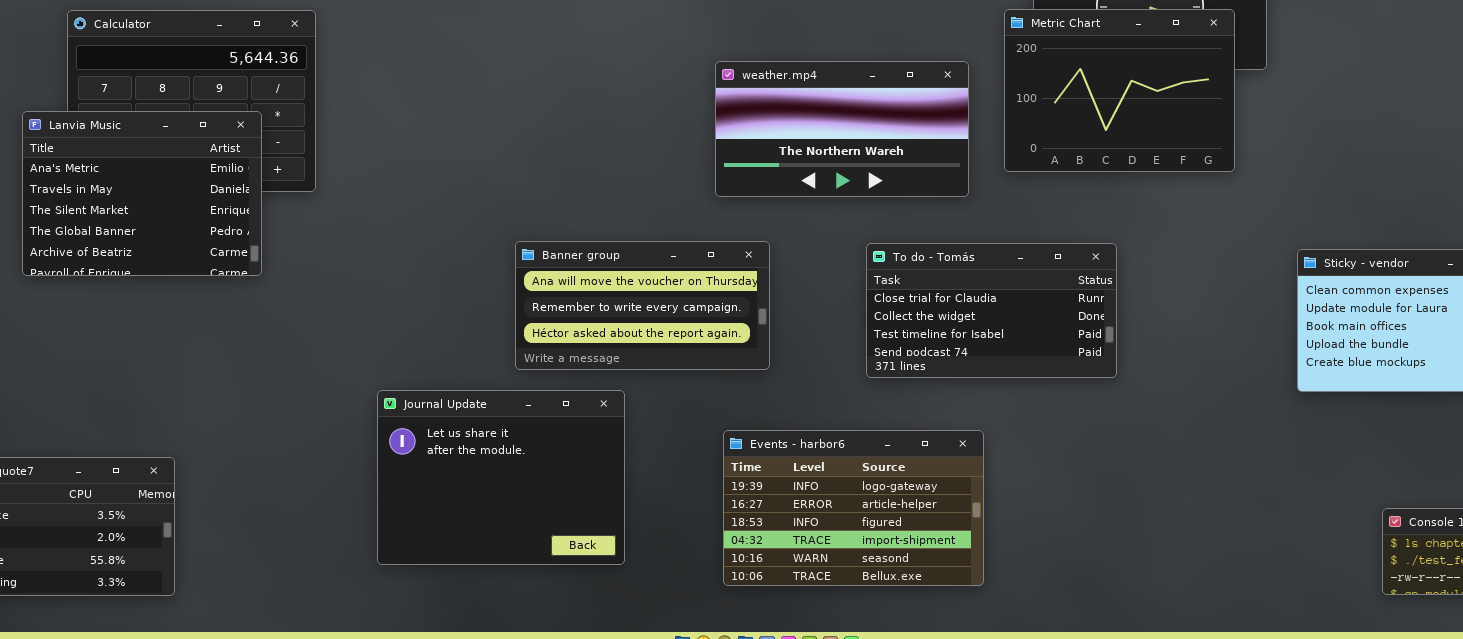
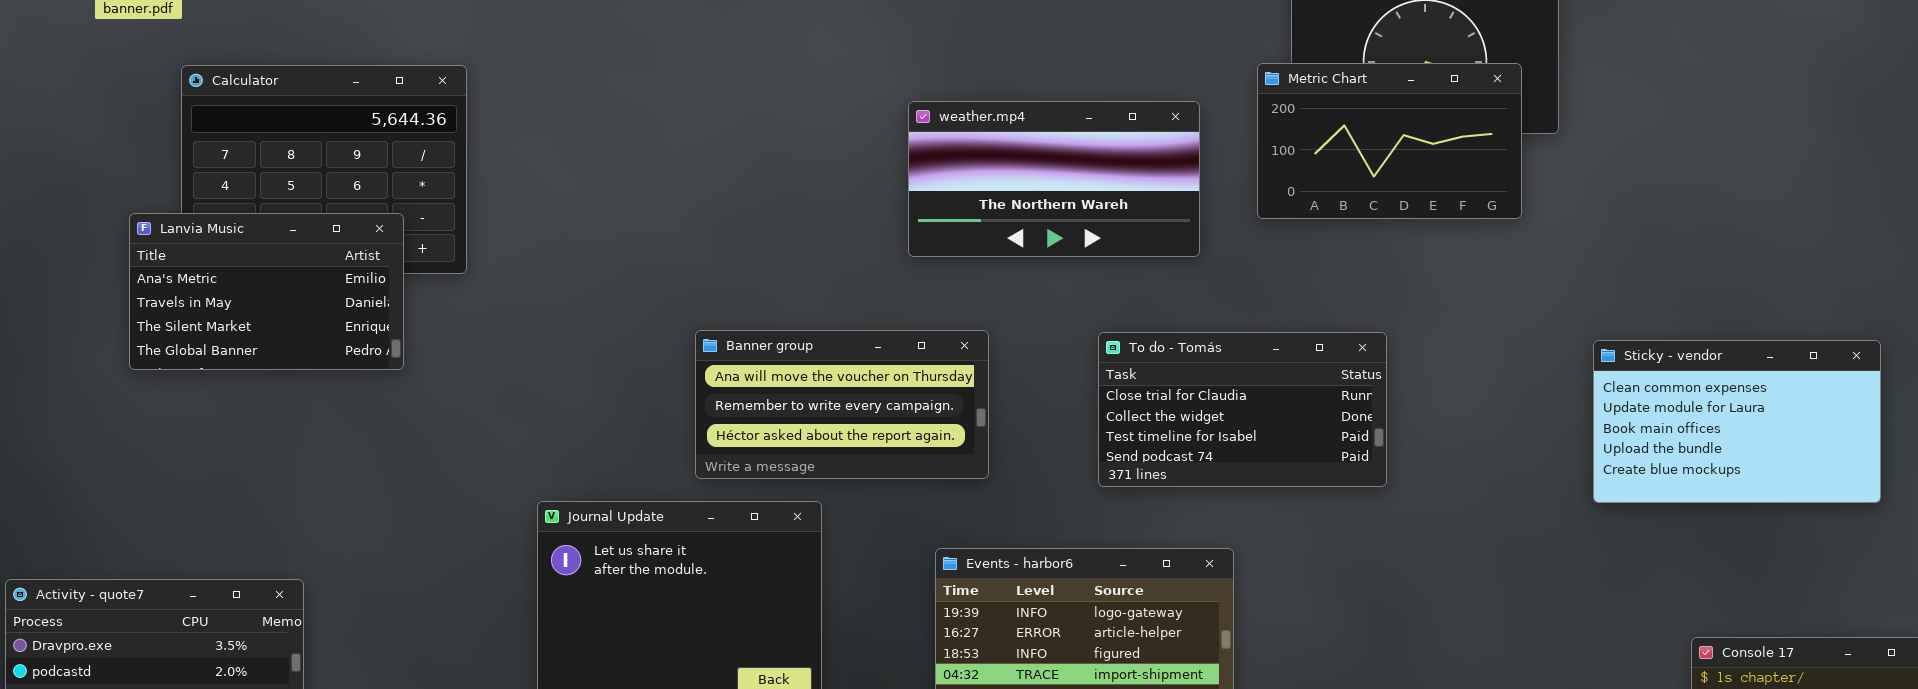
Metric Chart: [1004,9,1235,172] -> [1257,63,1522,219], resized
weather.mp4: [715,61,969,197] -> [908,101,1200,257], moved
Lanvia Music: [22,111,262,276] -> [129,213,404,370], resized

